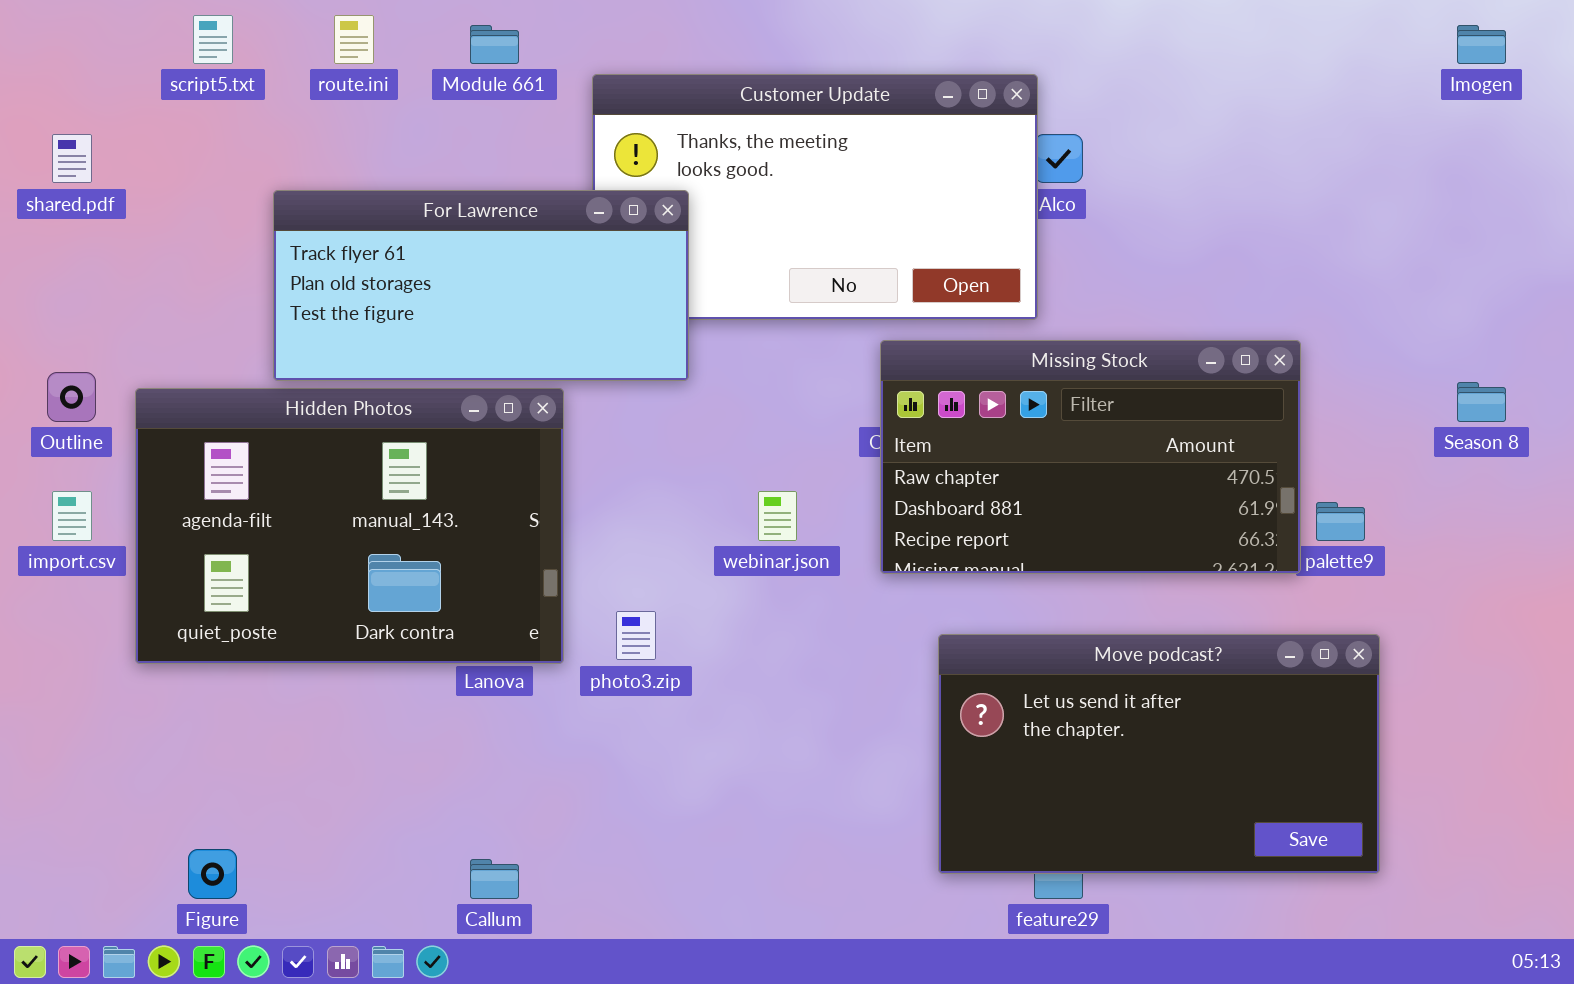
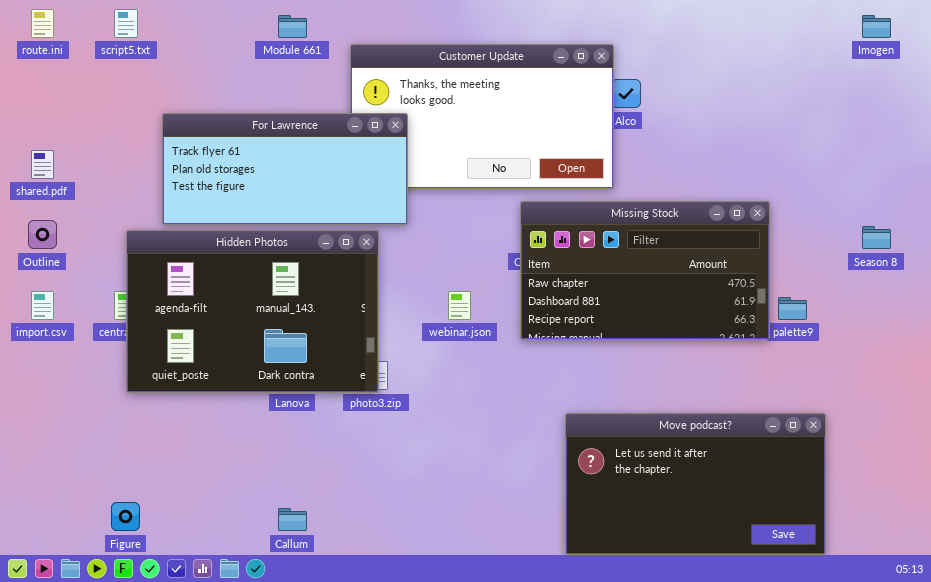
route.ini: [334,15,374,64] -> [31,9,54,38], moved
shared.pdf: [52,134,92,183] -> [31,150,54,179], moved
Hidden Photos: [135,388,564,664] -> [126,230,379,393], moved
Move podcast?: [938,634,1380,874] -> [565,413,826,555], moved

